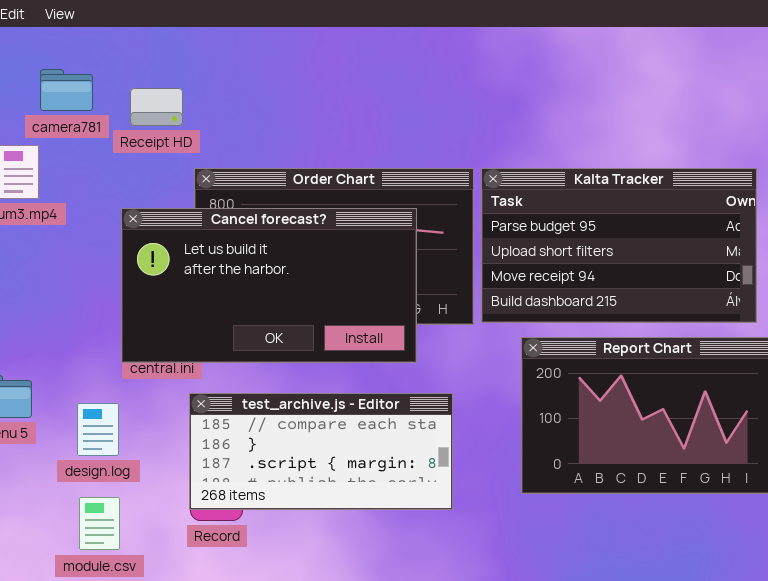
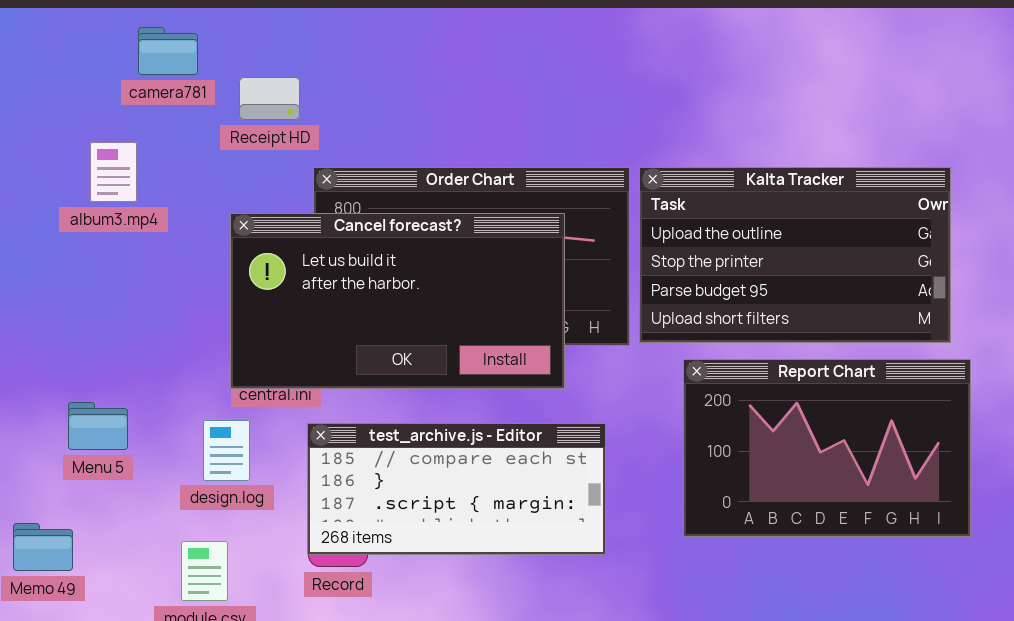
camera781: [40,69,93,111] -> [138,27,198,75], moved
Kalta Tracker: [481,168,757,323] -> [639,167,951,343], scrolled up 2 rows
design.log: [77,403,119,456] -> [203,420,250,481], moved

